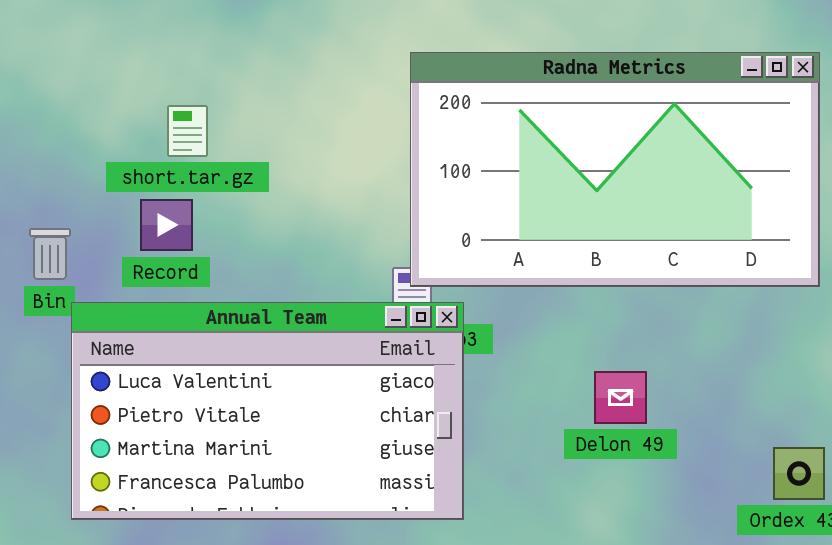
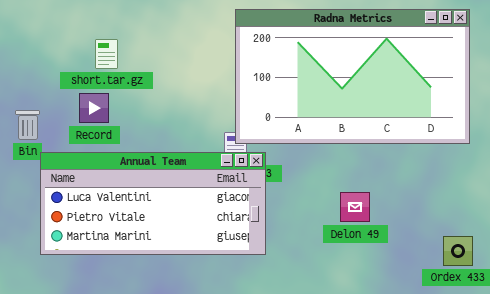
Annual Team: [71,302,464,520] -> [40,152,266,255], resized

